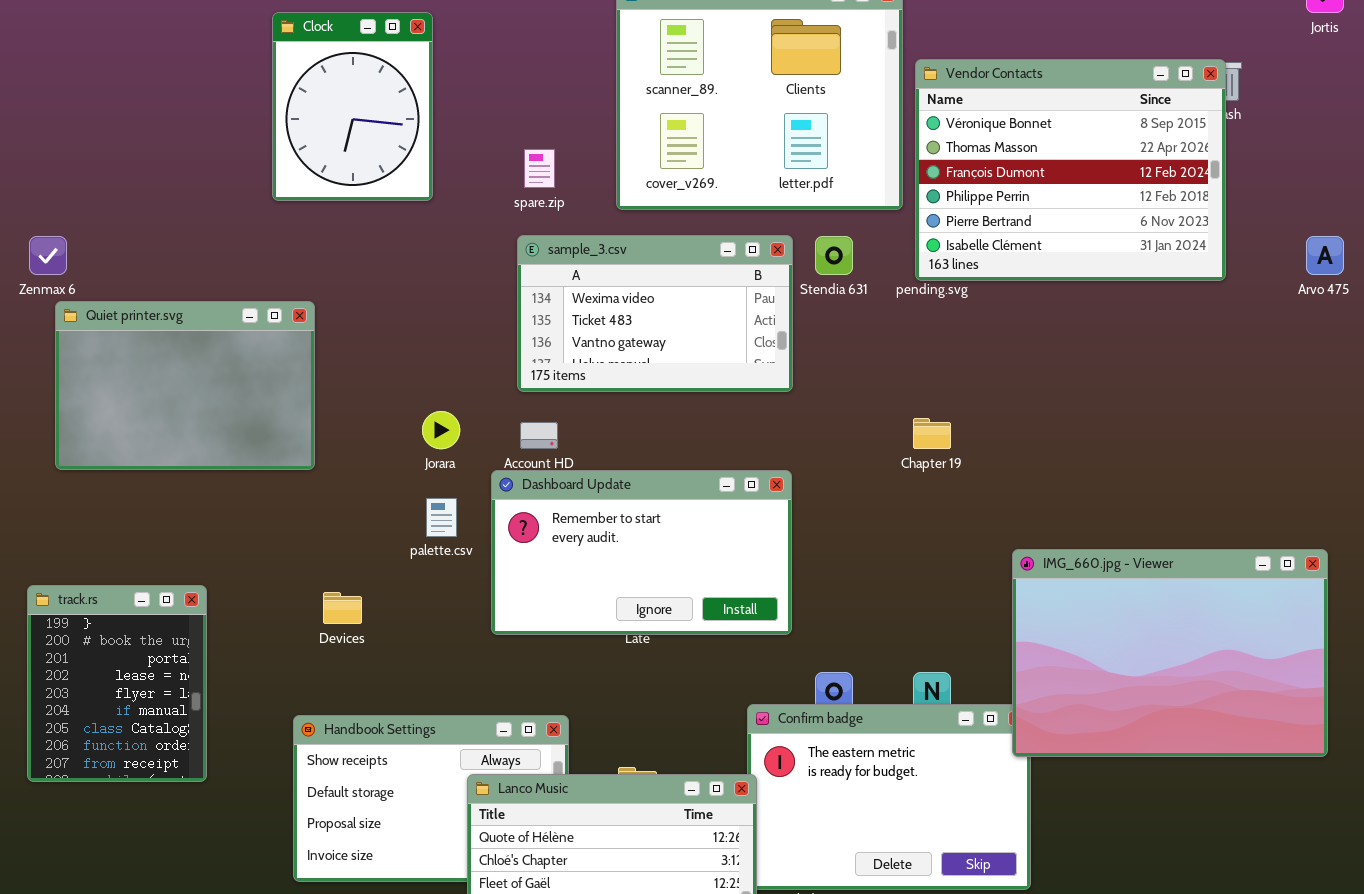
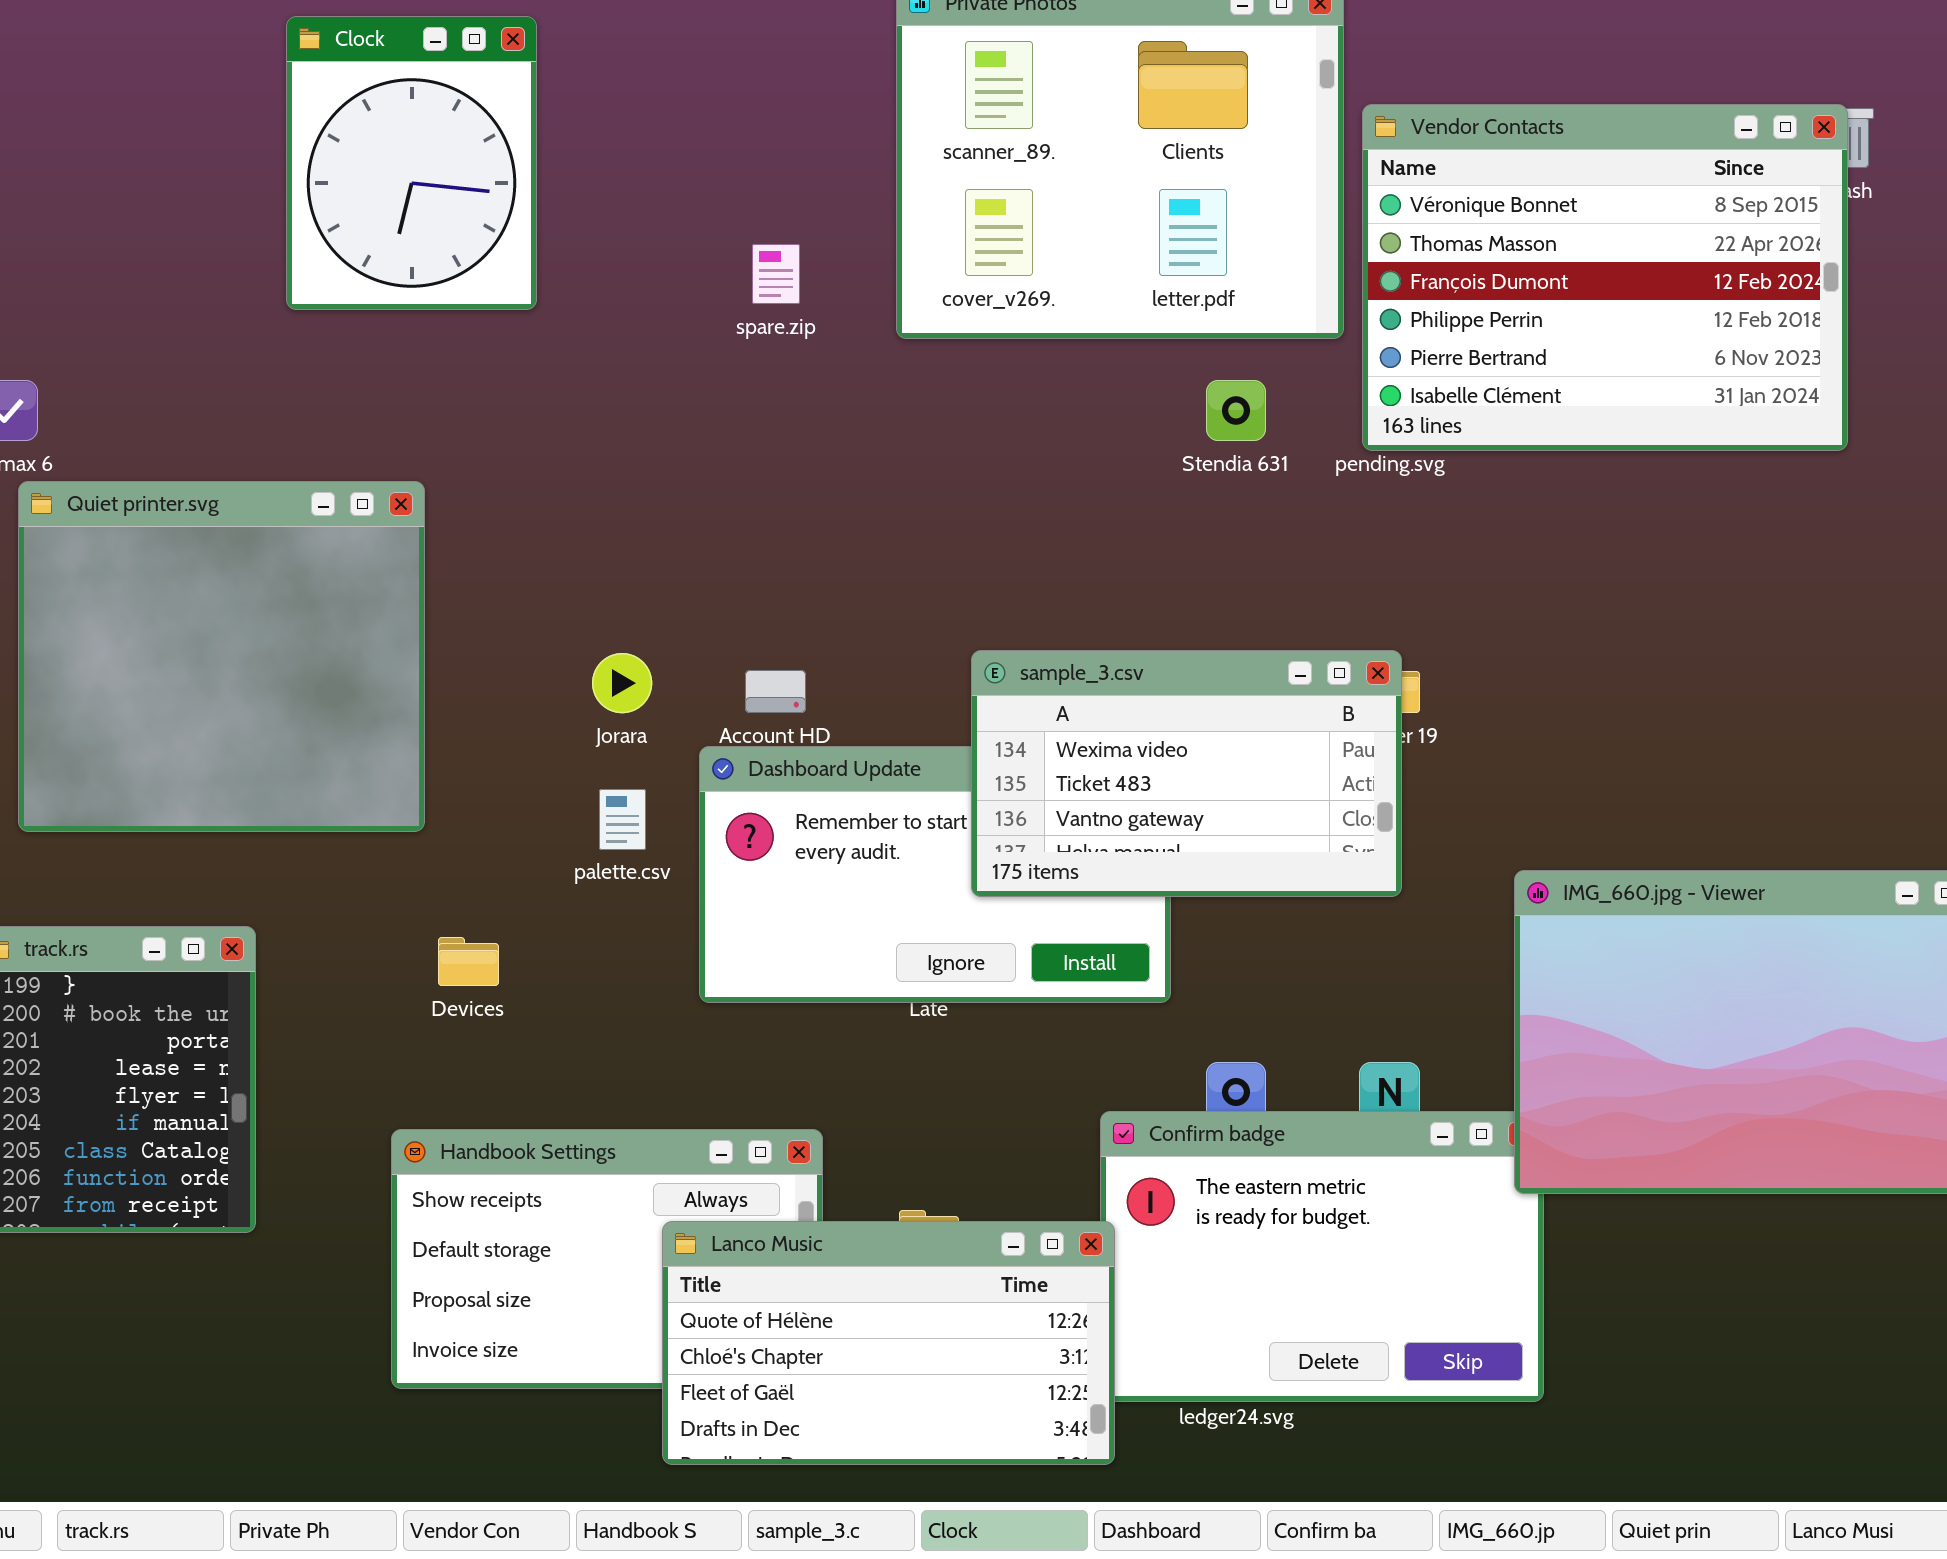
Clock: [272,12,433,201] -> [286,16,537,310], moved
sample_3.csv: [517,235,793,392] -> [971,650,1402,897], moved
Quiet printer.svg: [55,301,315,470] -> [18,481,425,832], resized

